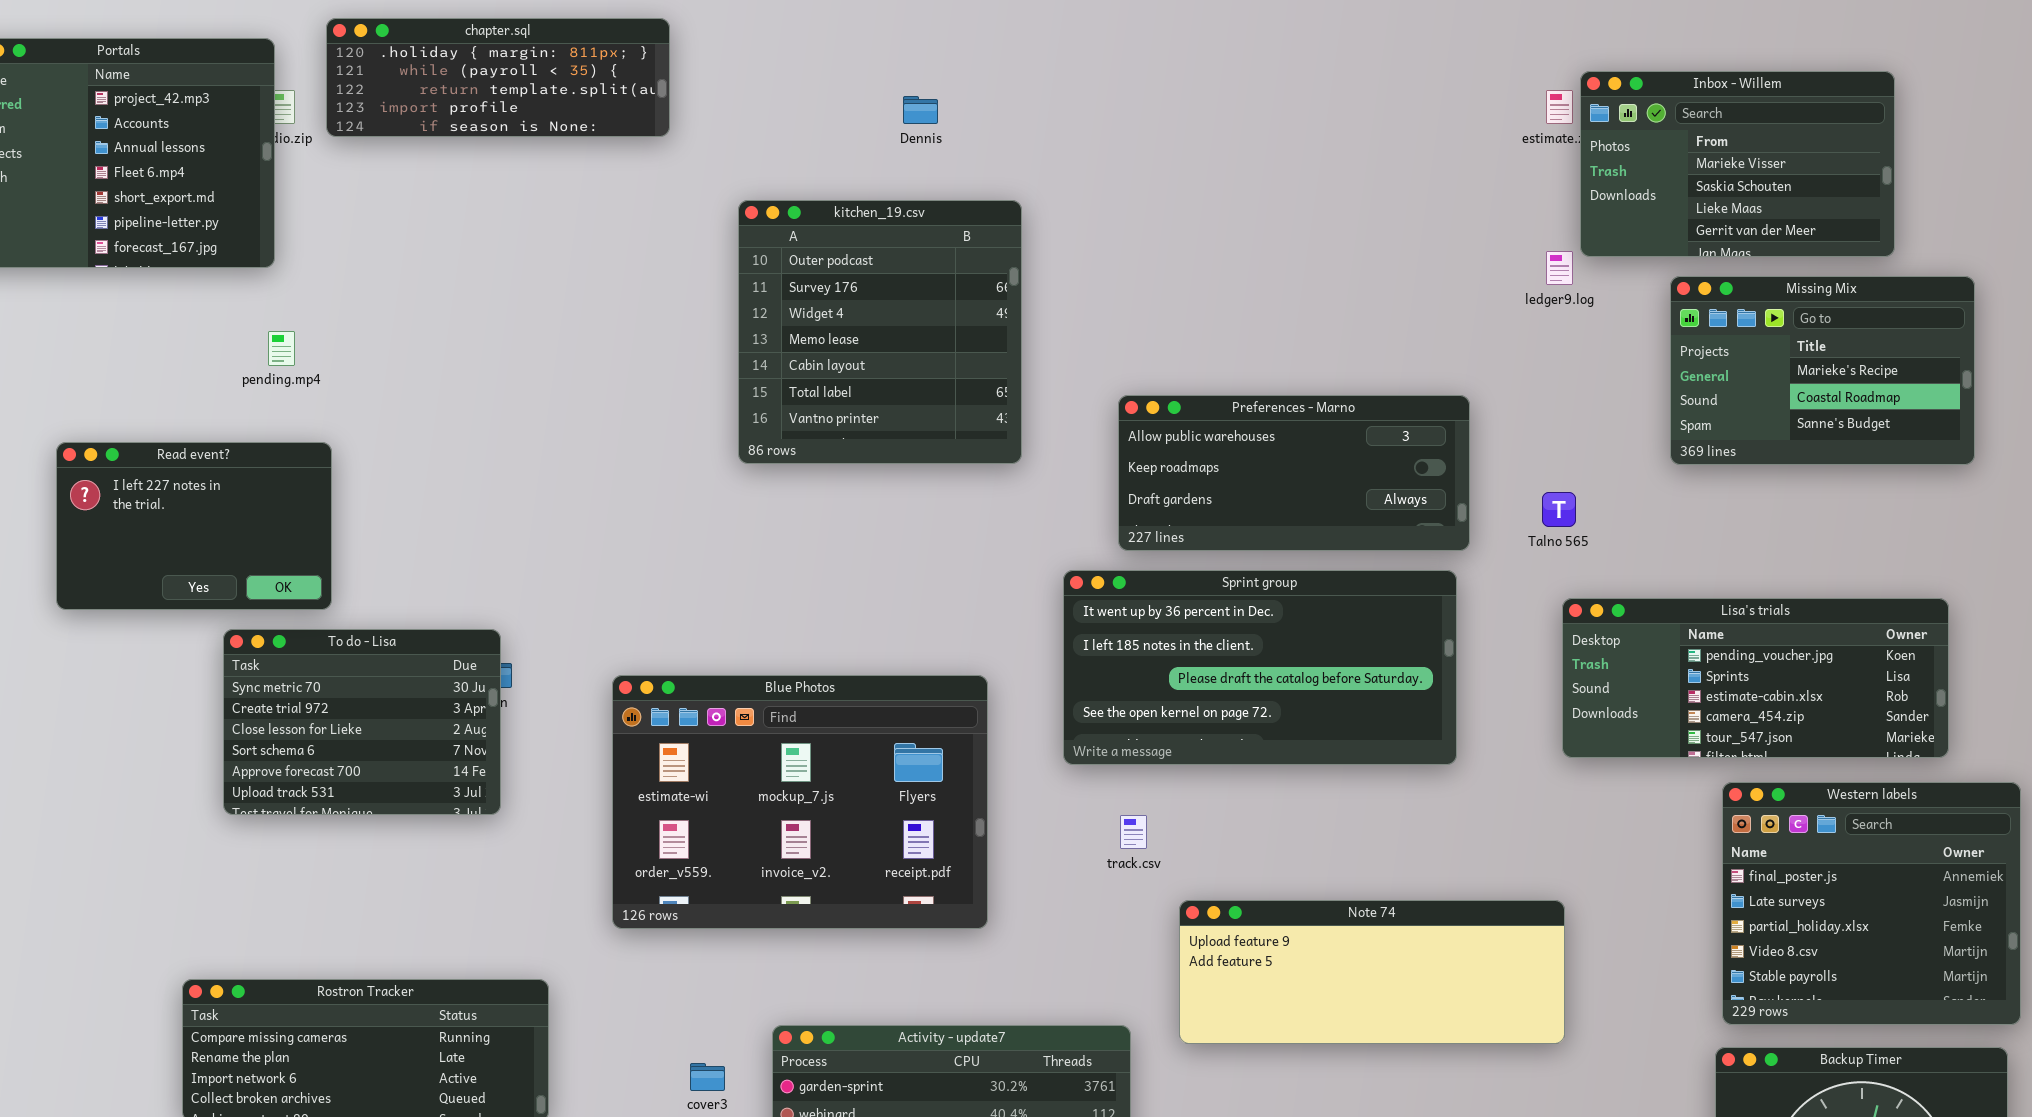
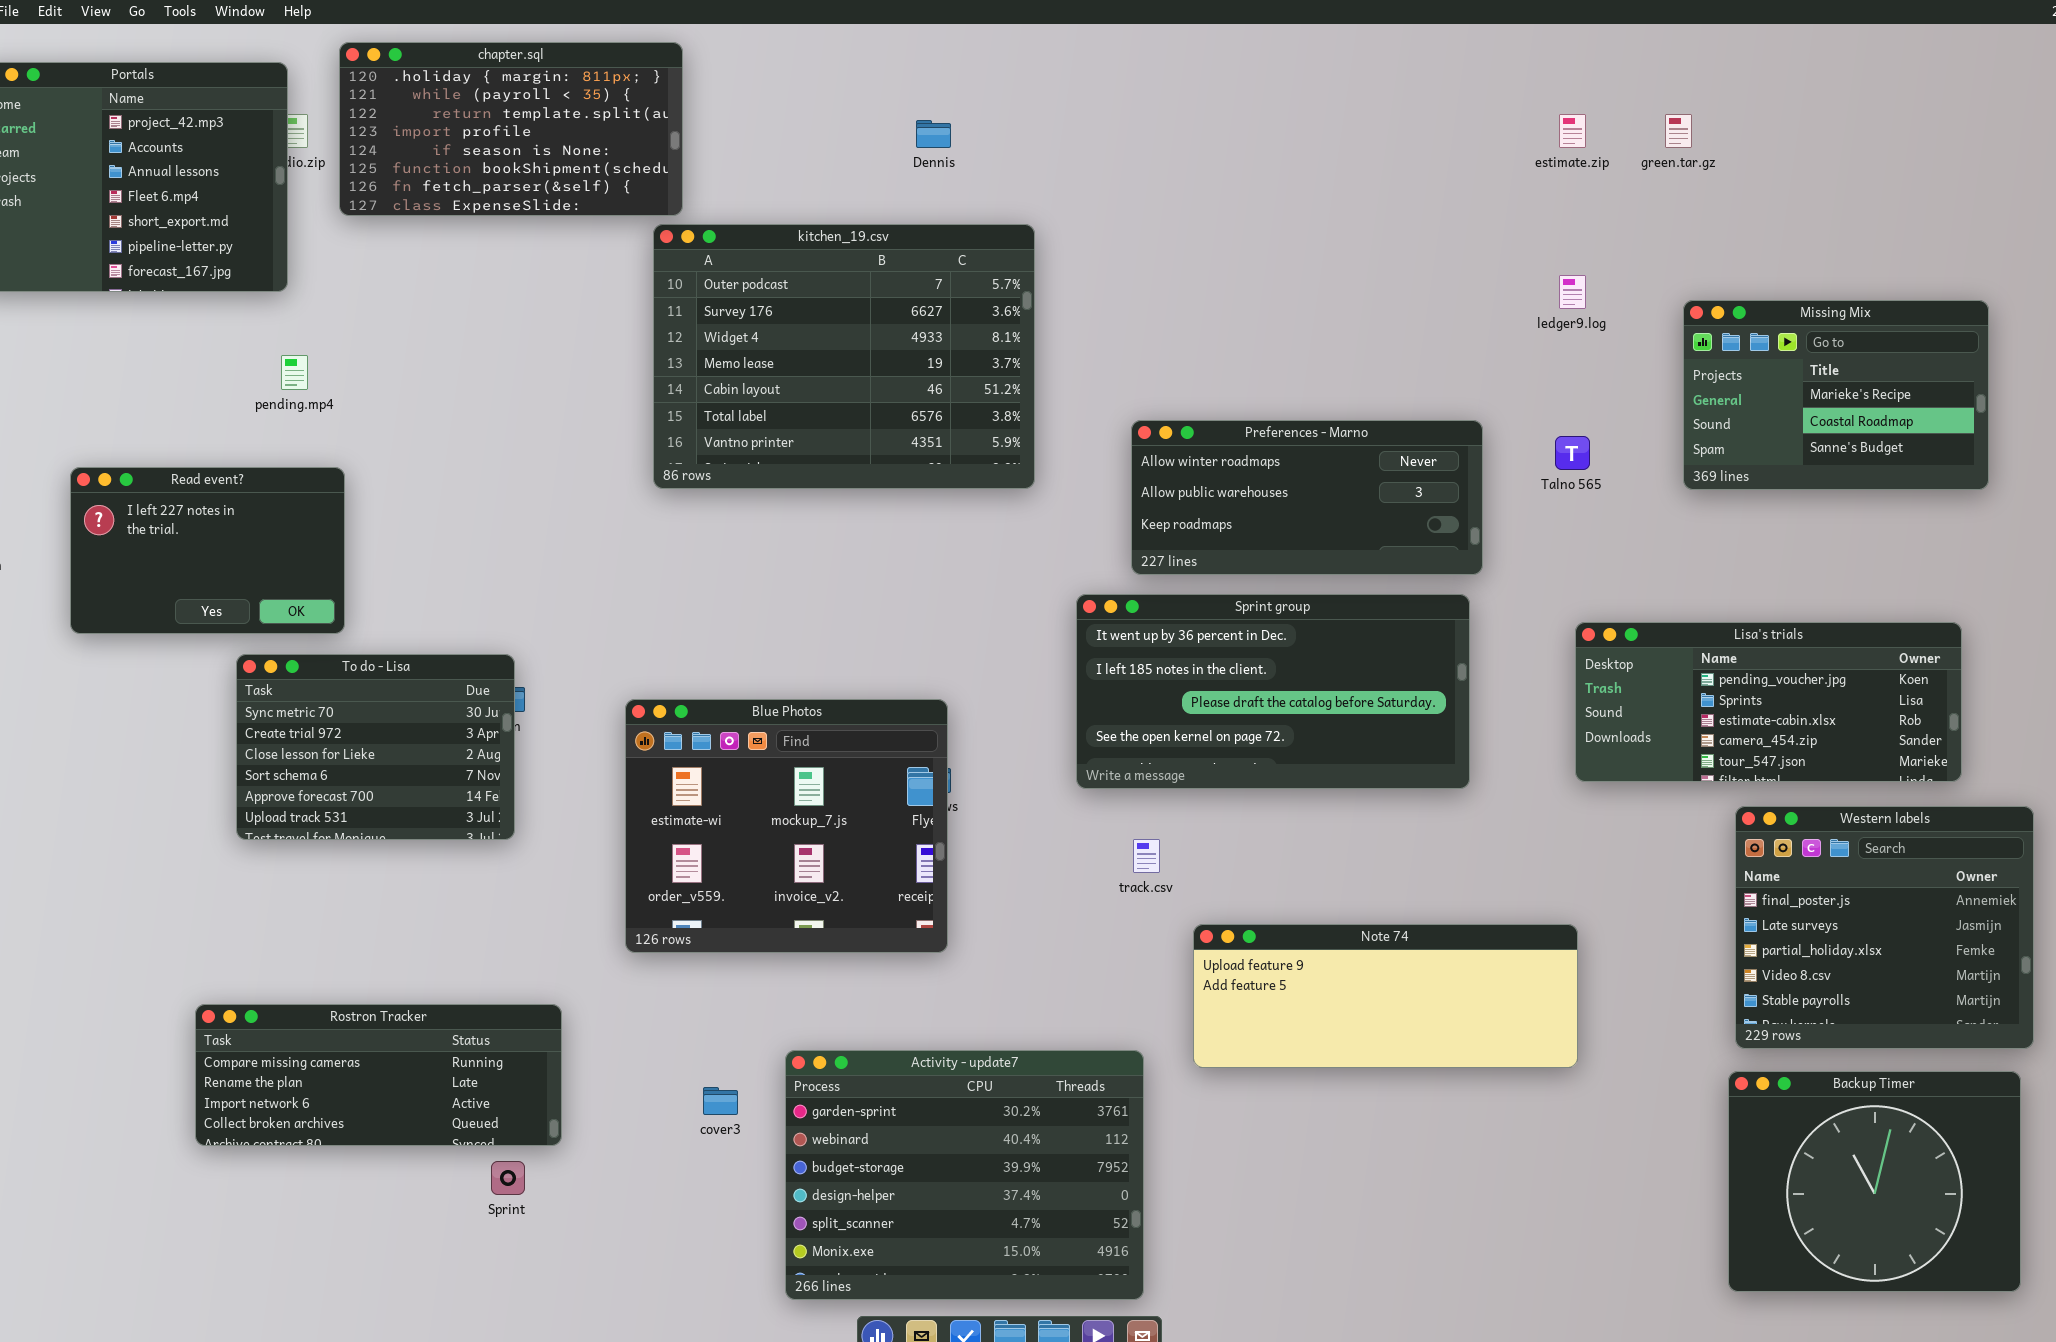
chapter.sql: [326,18,670,137] -> [339,42,683,216], resized
Inbox - Willem: [1580,71,1895,257] -> none, closed
kitchen_19.csv: [738,200,1022,464] -> [653,224,1035,489], resized
Preferences - Marno: [1118,395,1470,551] -> [1131,420,1483,575], scrolled up 1 row
Talno 565: [1542,492,1576,527] -> [1555,436,1590,470], moved
Blue Photos: [612,675,988,929] -> [625,699,948,953], resized

